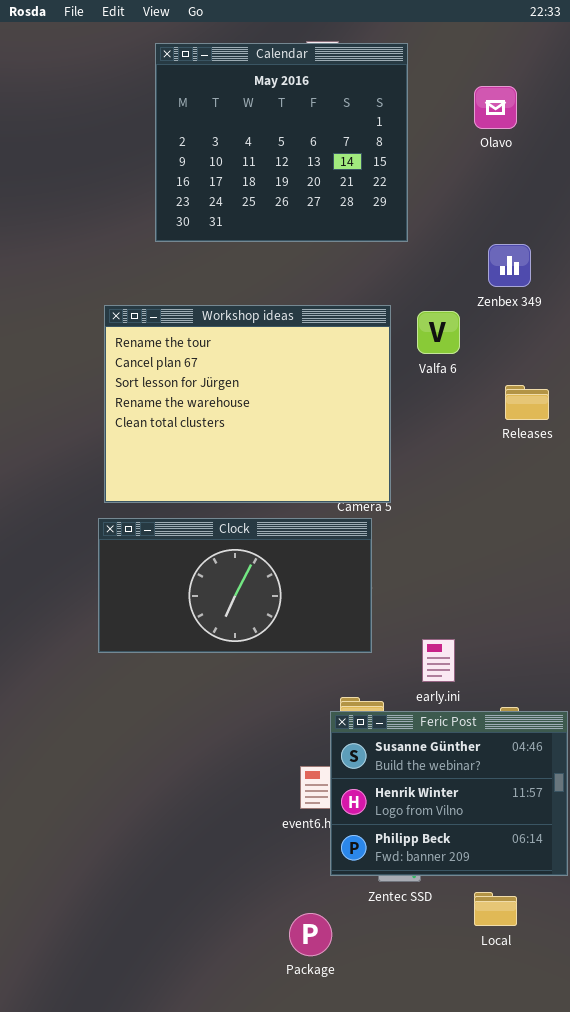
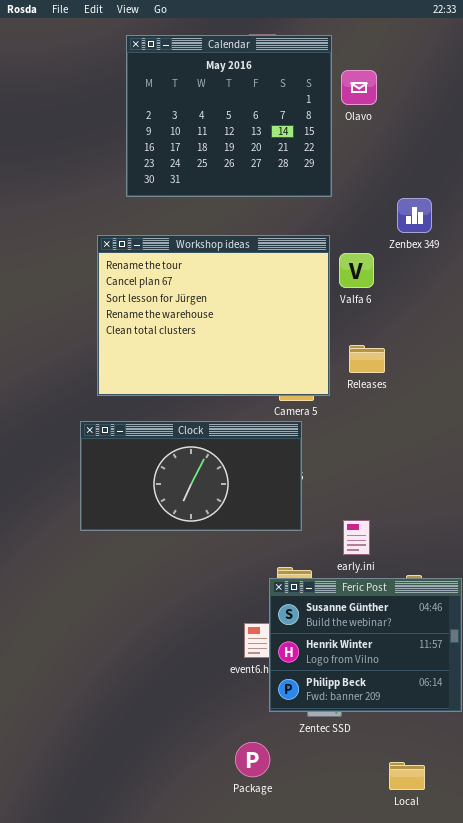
Olavo: [474,86,517,129] -> [341,70,377,105], moved
Workshop ideas: [104,305,391,503] -> [97,235,330,396], moved
Releases: [505,385,549,420] -> [349,345,385,373], moved
Local: [474,892,517,926] -> [389,762,425,790], moved

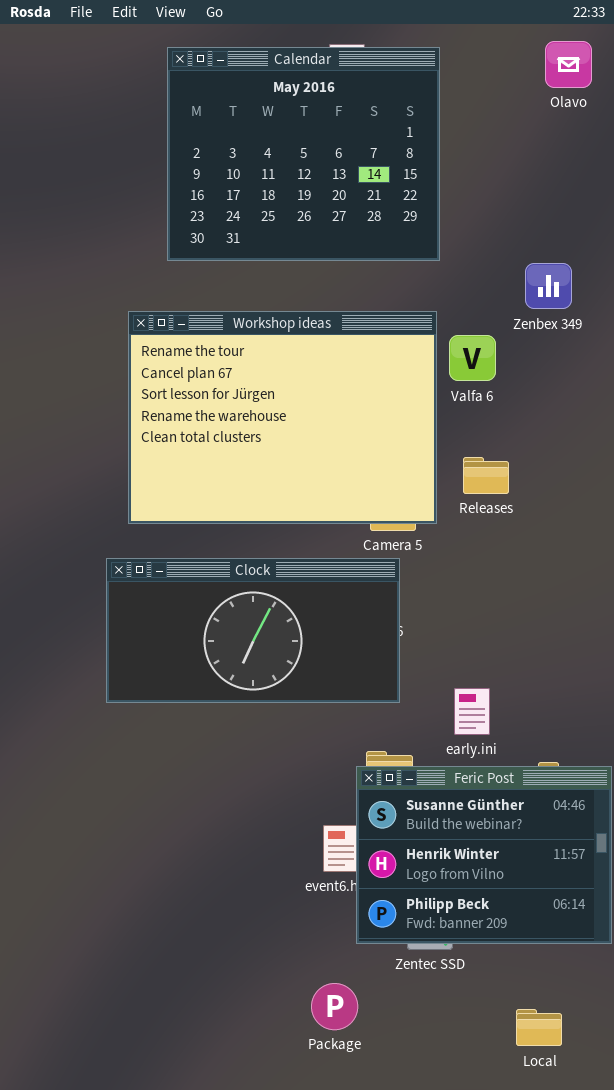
Olavo: [341,70,377,105] -> [545,41,592,88], moved

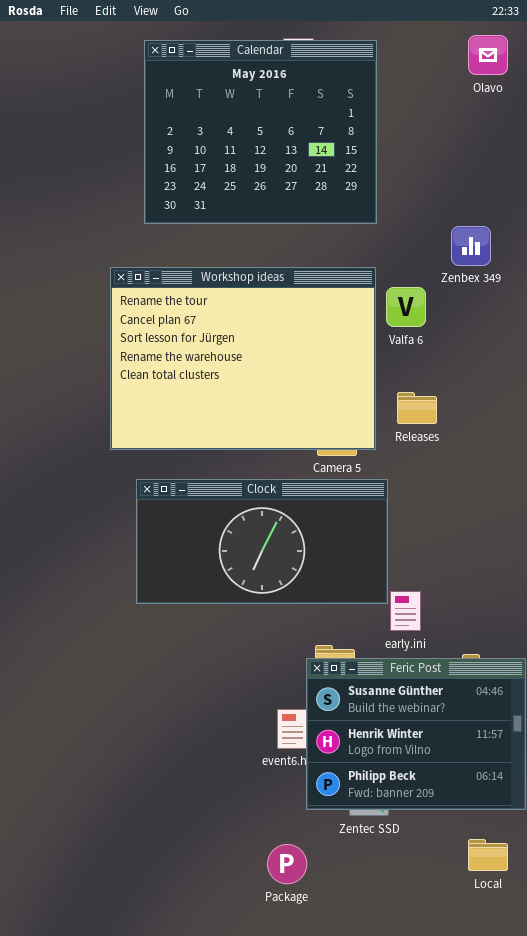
Clock: [106,558,400,703] -> [136,479,388,604], moved
Local: [516,1009,562,1046] -> [468,839,508,871], moved

